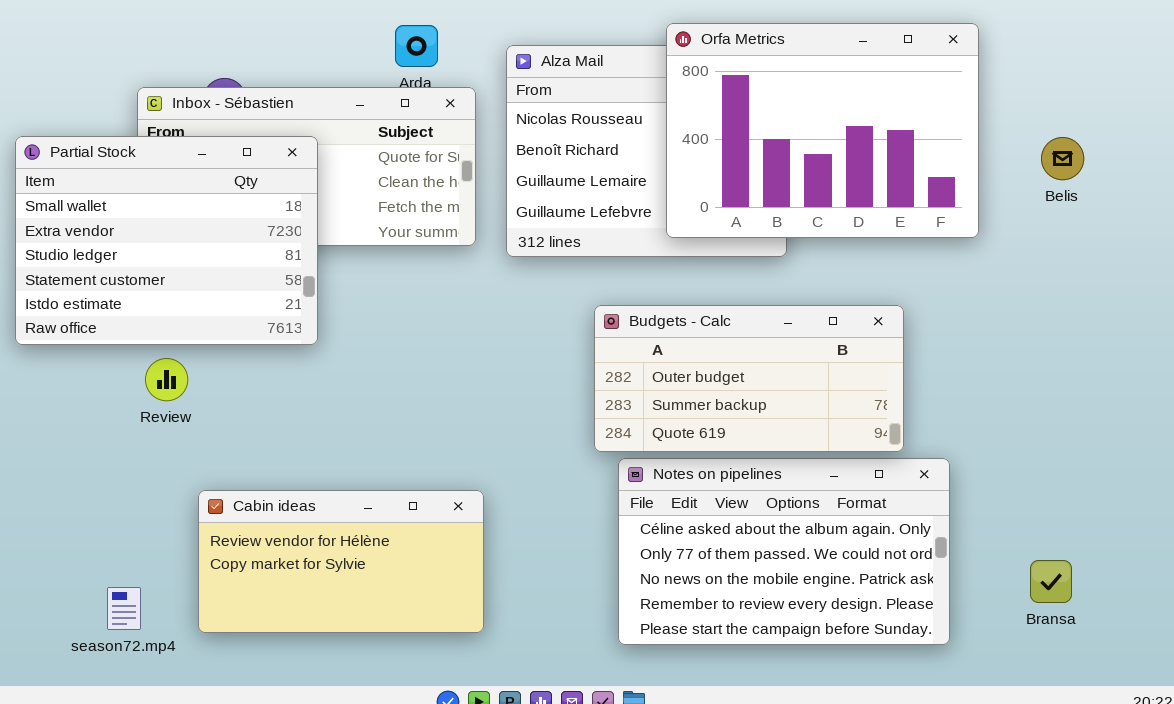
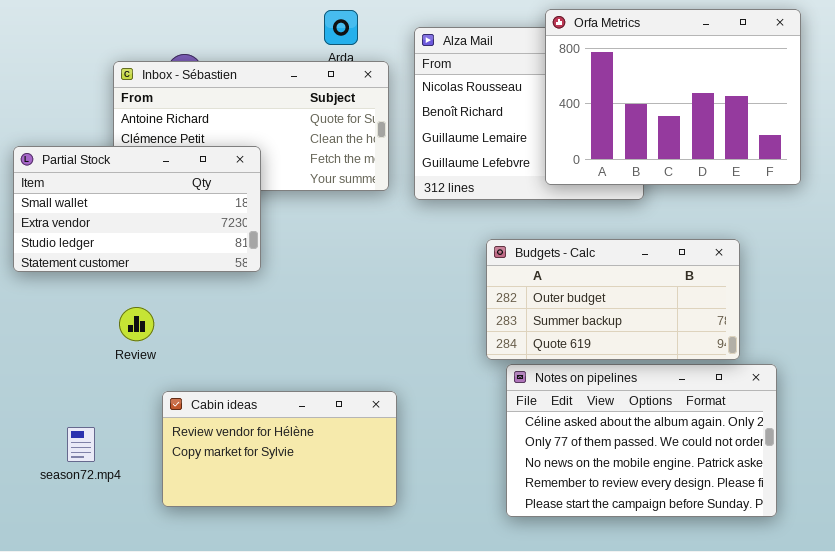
Partial Stock: [15,136,318,345] -> [13,146,261,272], resized
Review: [145,358,188,401] -> [119,307,154,341], moved
season72.mp4: [107,587,141,630] -> [67,427,95,462], moved

